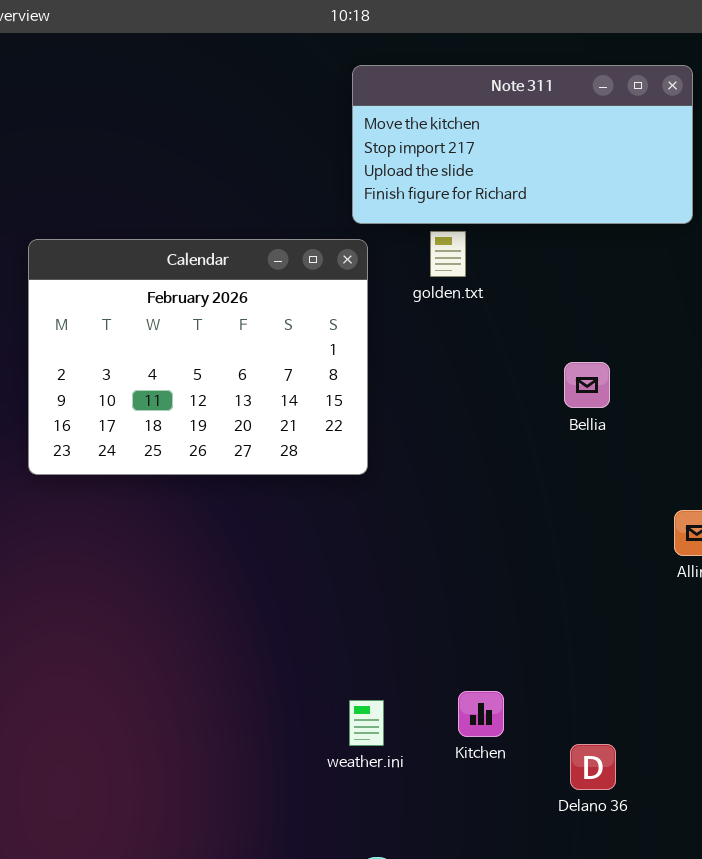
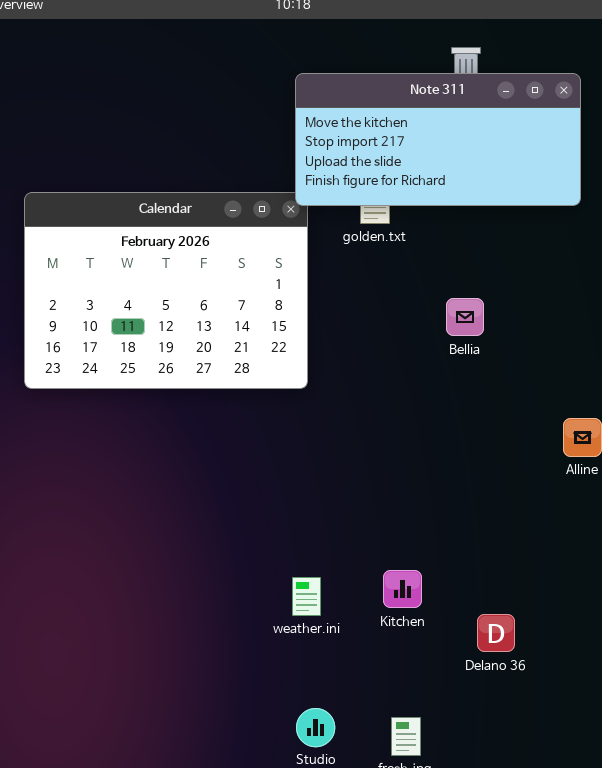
Note 311: [352,65,693,224] -> [295,73,581,206], moved
Bellia: [564,362,610,408] -> [446,298,484,336], moved

